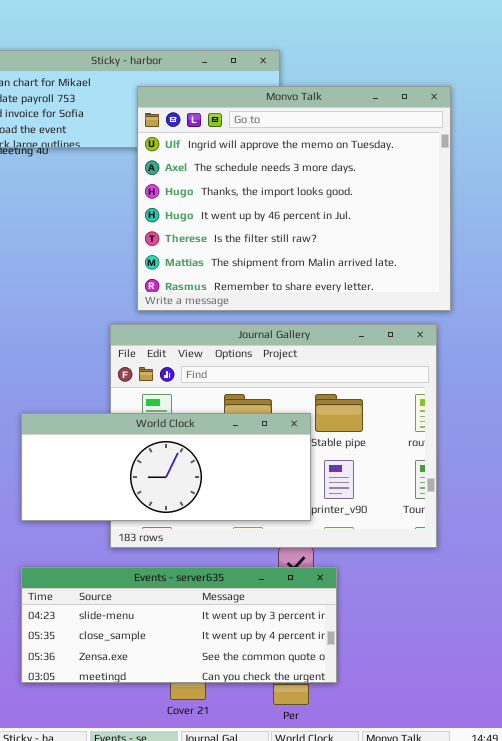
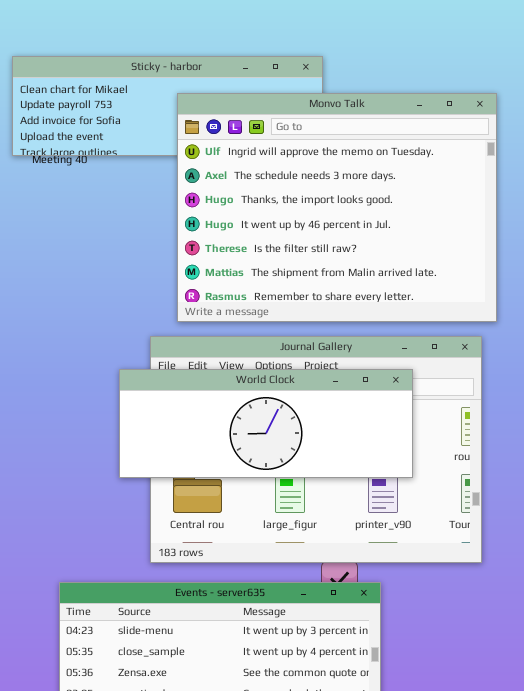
World Clock: [21,413,311,521] -> [119,369,413,478], moved

